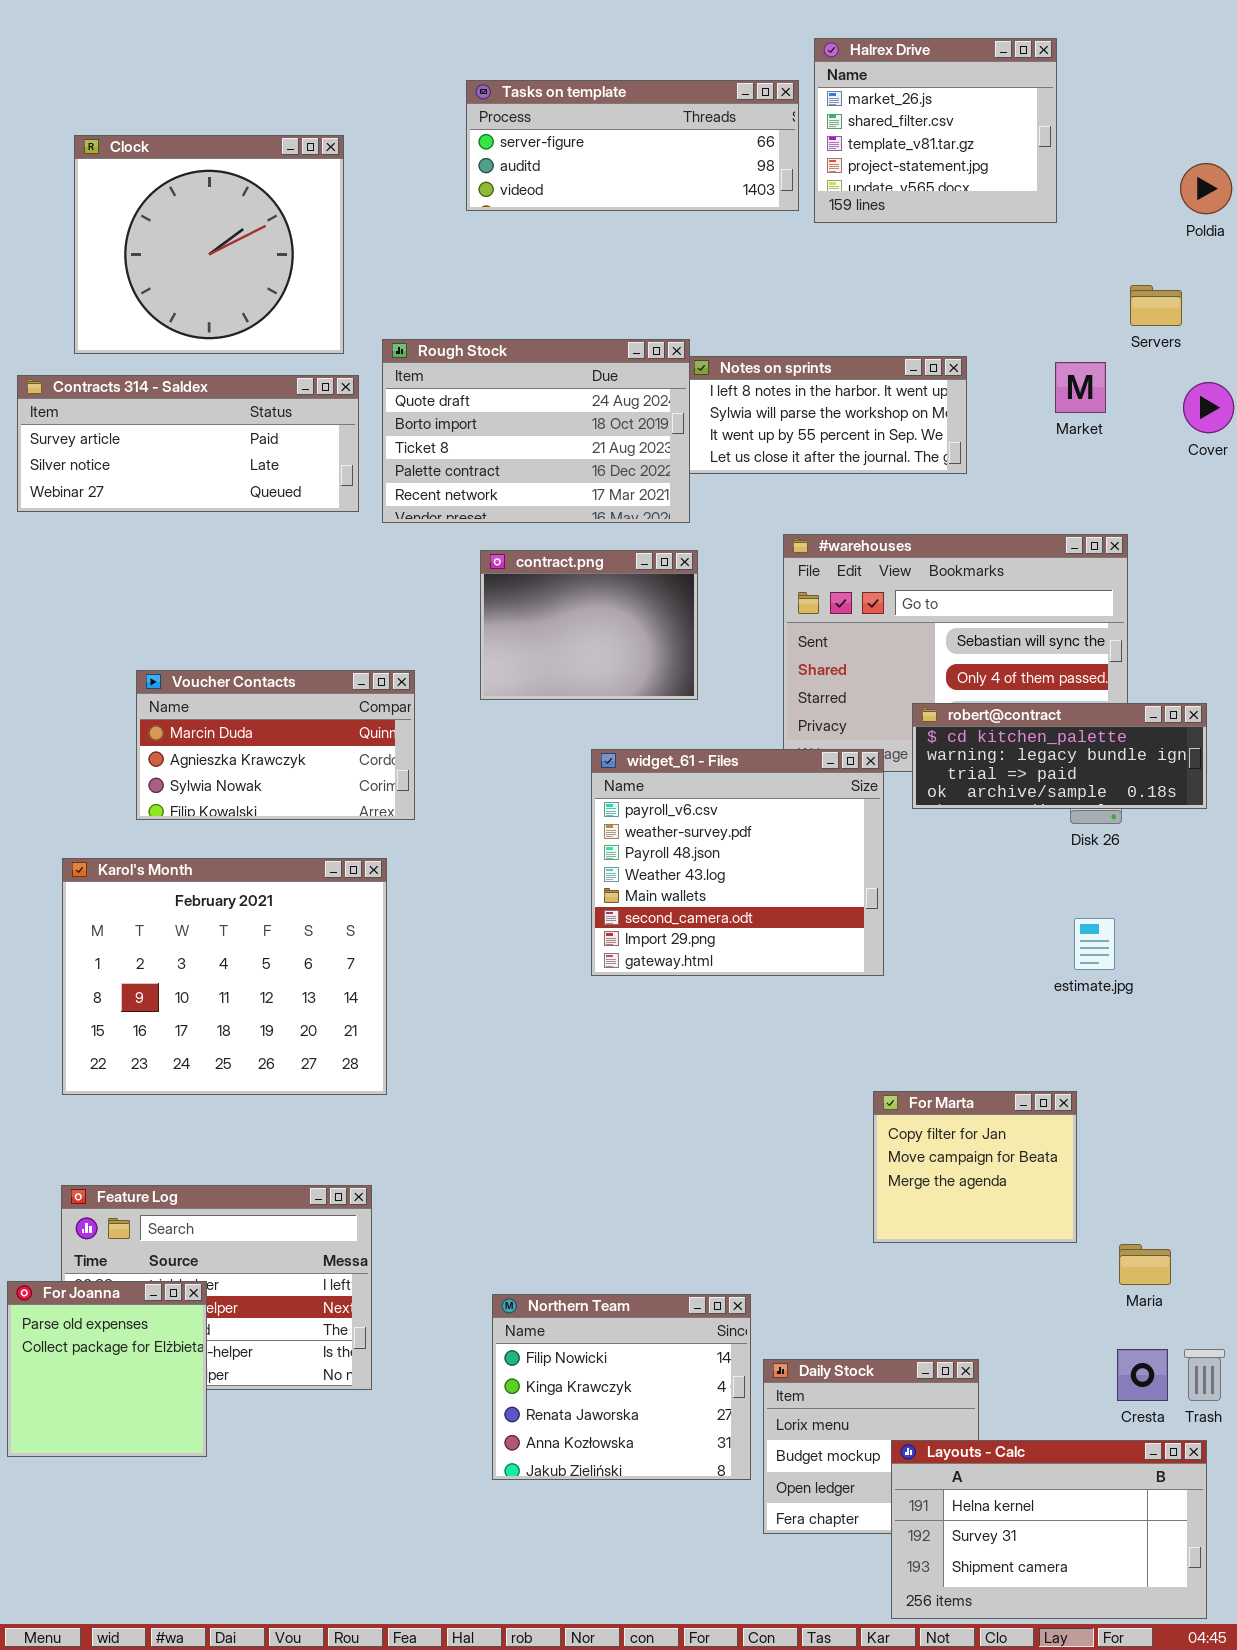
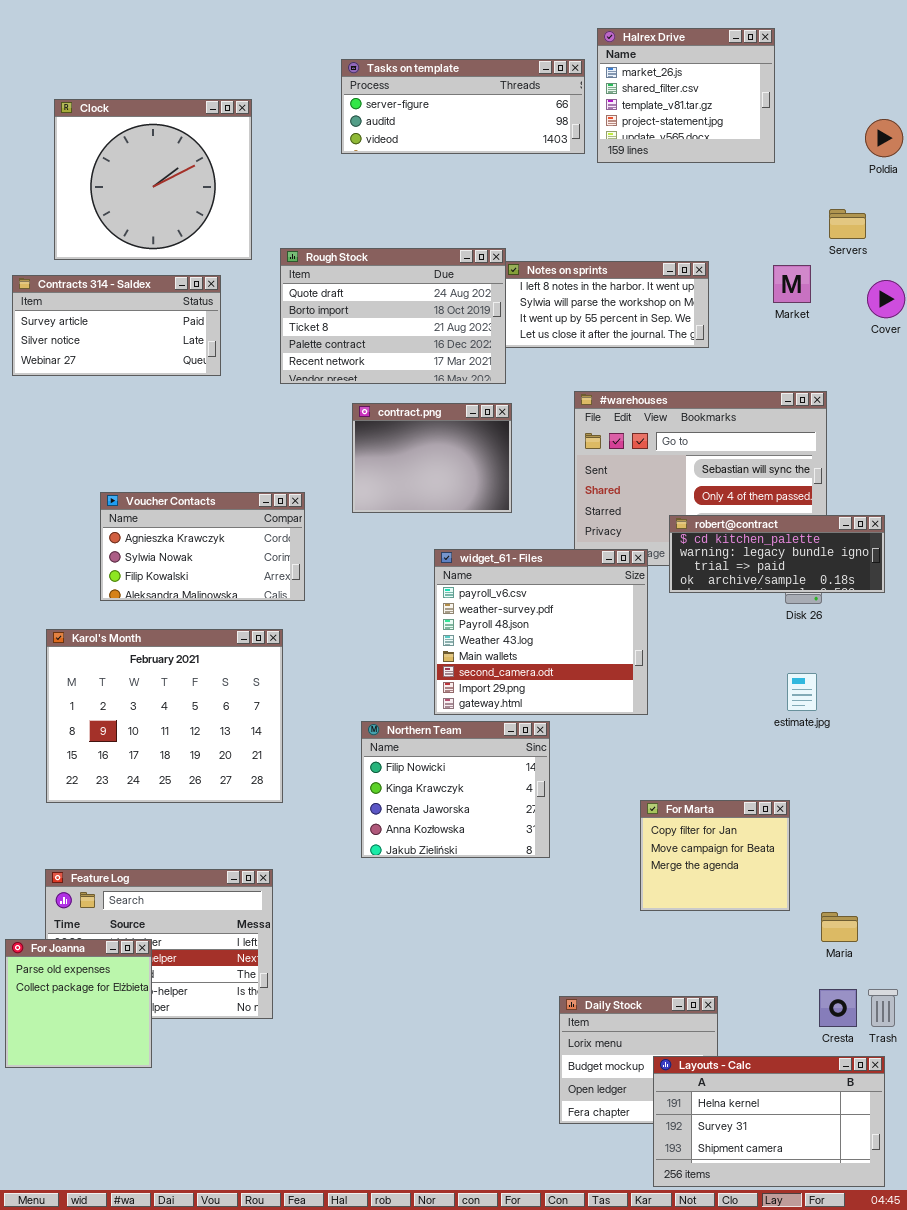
Contracts 314 - Saldex: [17,375,359,512] -> [12,275,221,376], resized
Voucher Contacts: [136,670,415,820] -> [100,492,305,601], scrolled down 1 row
Northern Team: [492,1294,751,1480] -> [361,721,550,858], moved

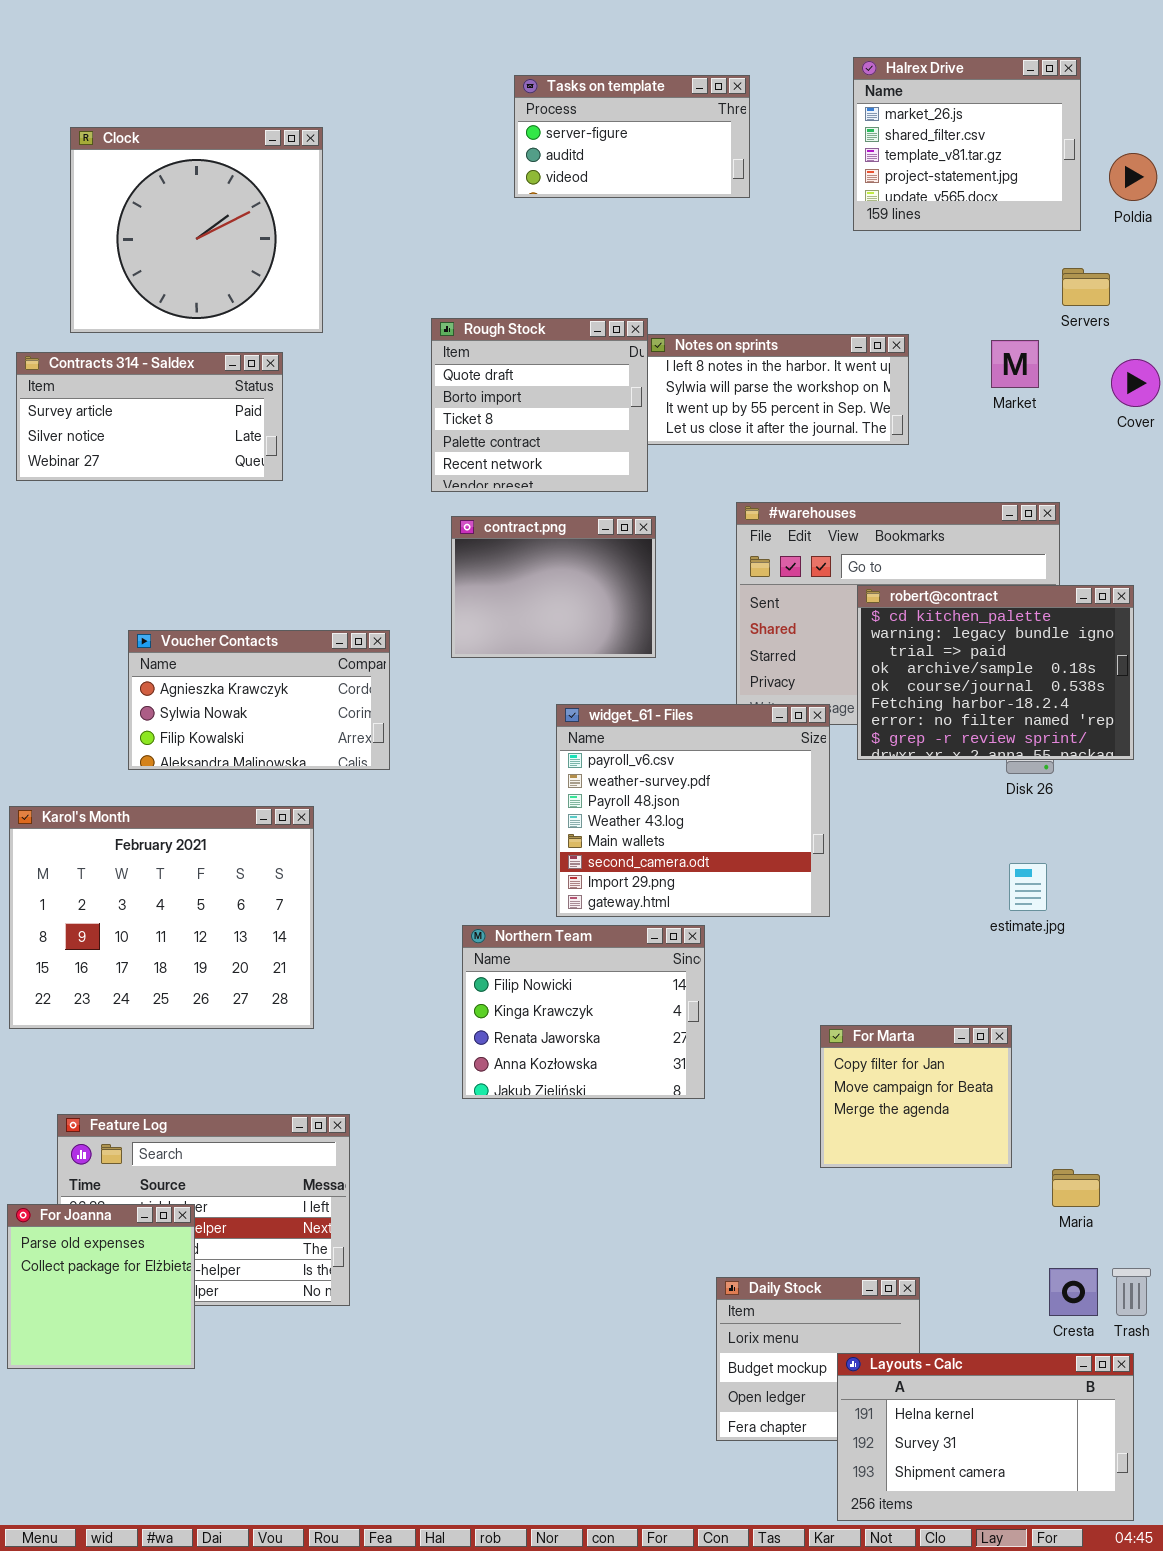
Halrex Drive: [597,28,775,163] -> [853,57,1081,231], moved
Tasks on template: [341,59,585,154] -> [514,75,750,198], resized
Rough Stock: [280,248,506,384] -> [431,318,648,492], resized
robert@contract: [669,515,885,593] -> [857,585,1134,760], resized
Karol's Month: [46,629,283,803] -> [9,806,314,1029], moved

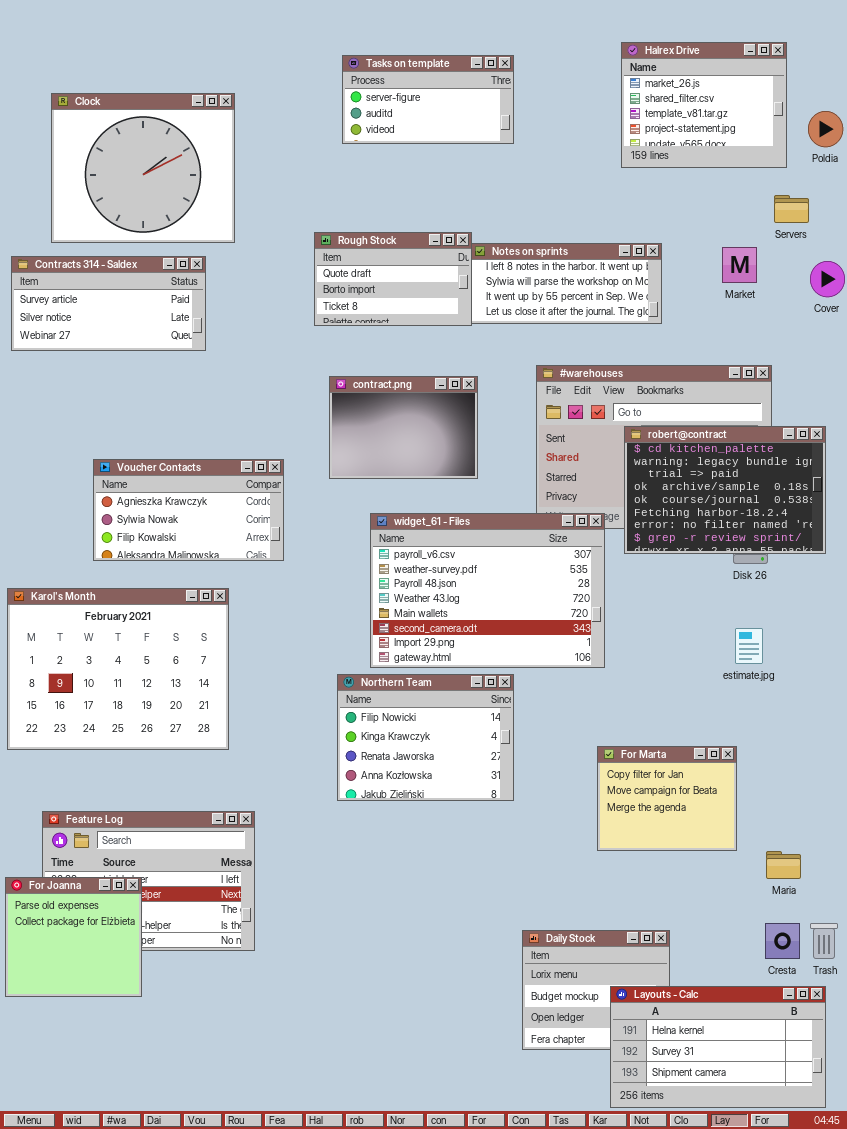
Tasks on template: [514,75,750,198] -> [342,55,514,144], moved
Rough Stock: [431,318,648,492] -> [314,232,472,326], resized
widget_61 - Files: [556,704,830,917] -> [370,513,605,668], resized

